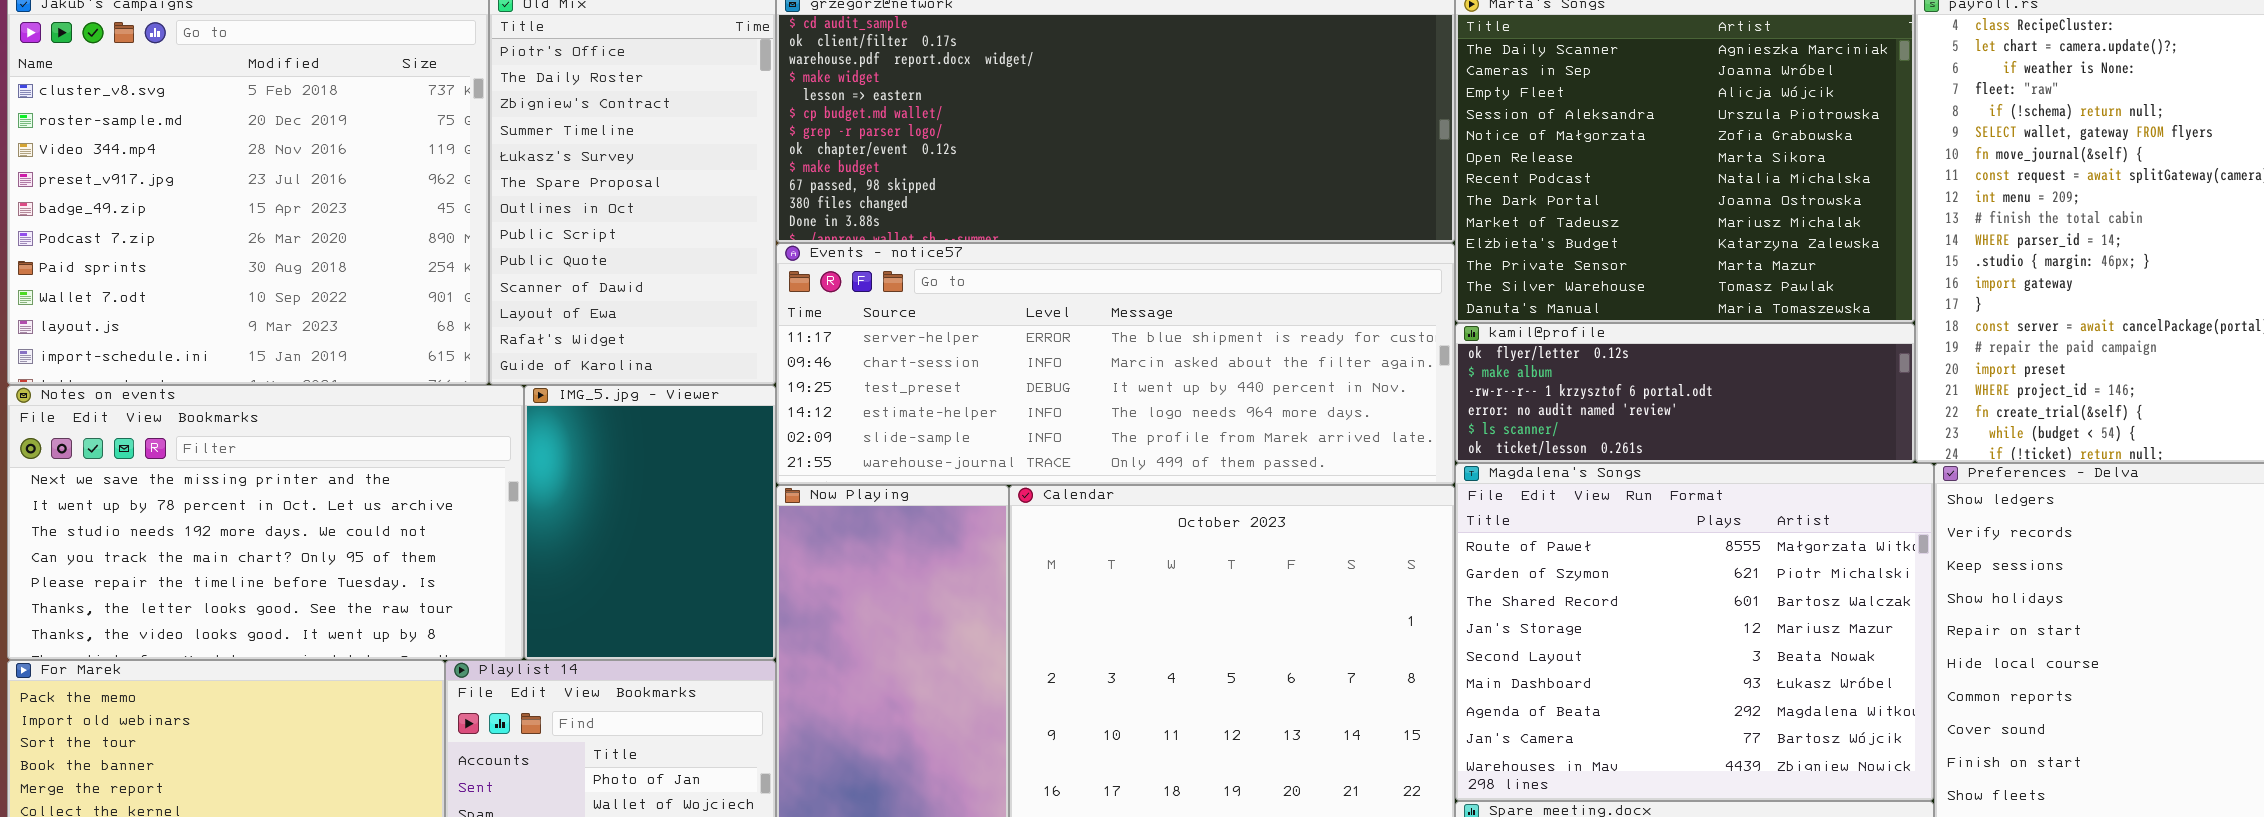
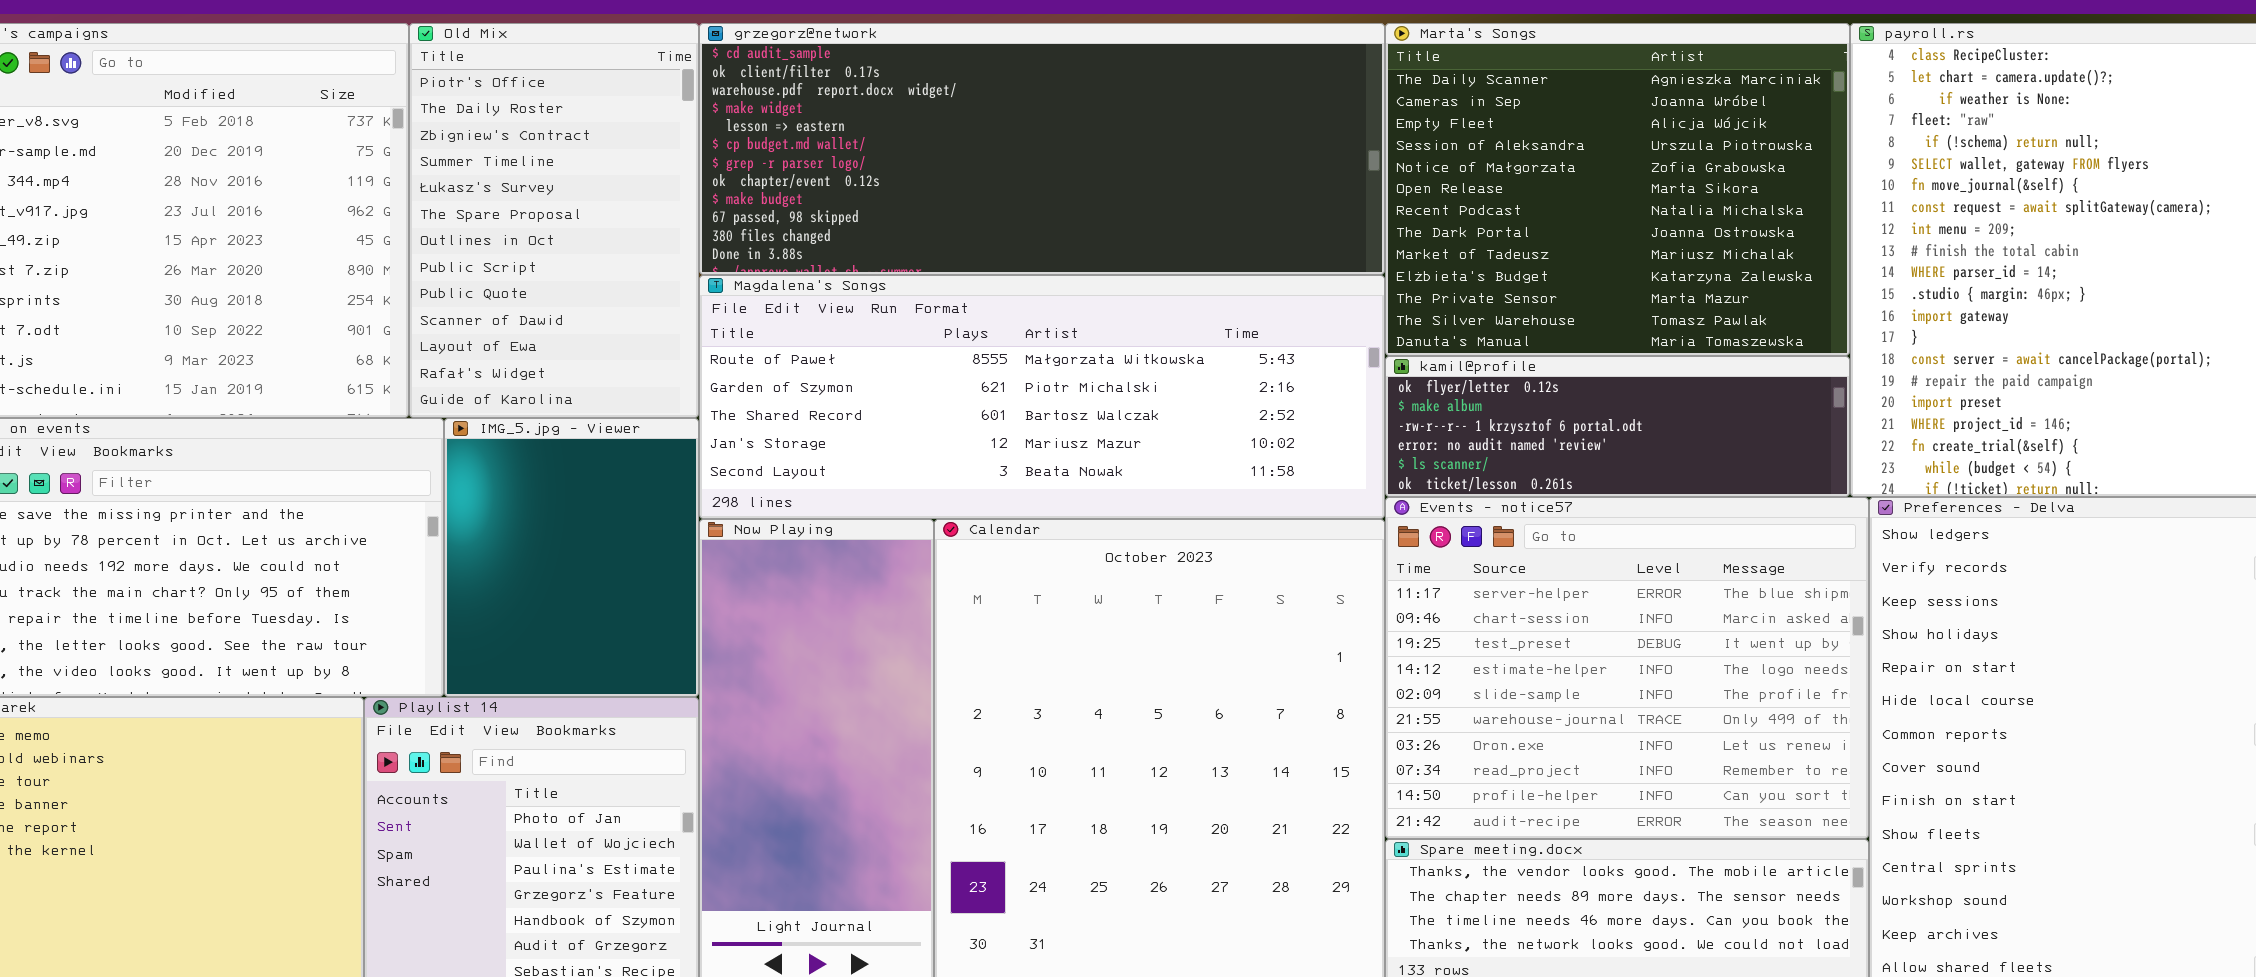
Events - notice57: [776,243,1455,485] -> [1385,497,1869,839], moved, resized
Magdalena's Songs: [1455,463,1934,801] -> [699,275,1385,519], moved, resized

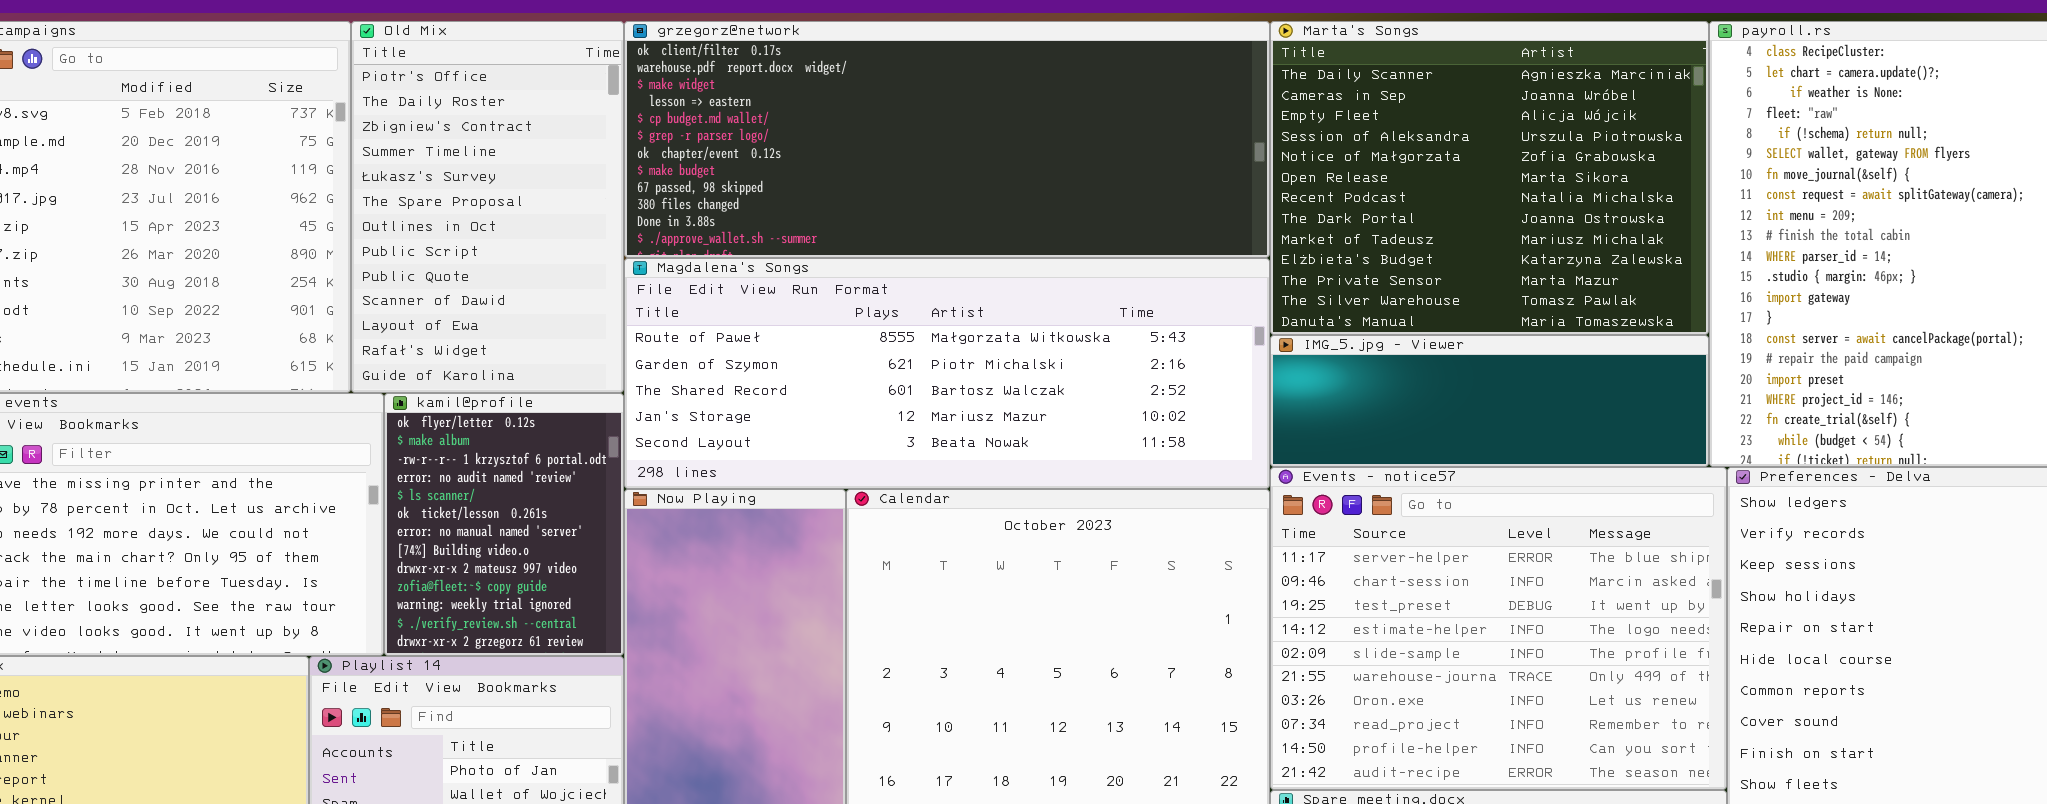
grzegorz@network: [699,23,1385,275] -> [624,21,1270,258], scrolled down 1 row
kamil@profile: [1385,356,1850,497] -> [384,393,624,656], moved, resized
IMG_5.jpg - Viewer: [444,418,699,697] -> [1270,335,1709,467], moved, resized

